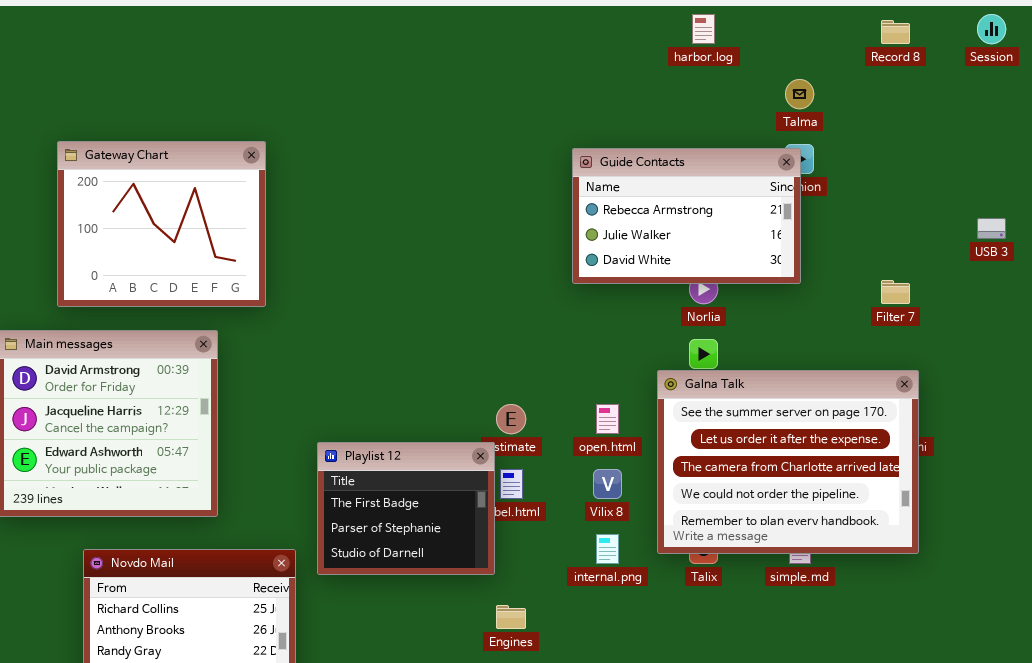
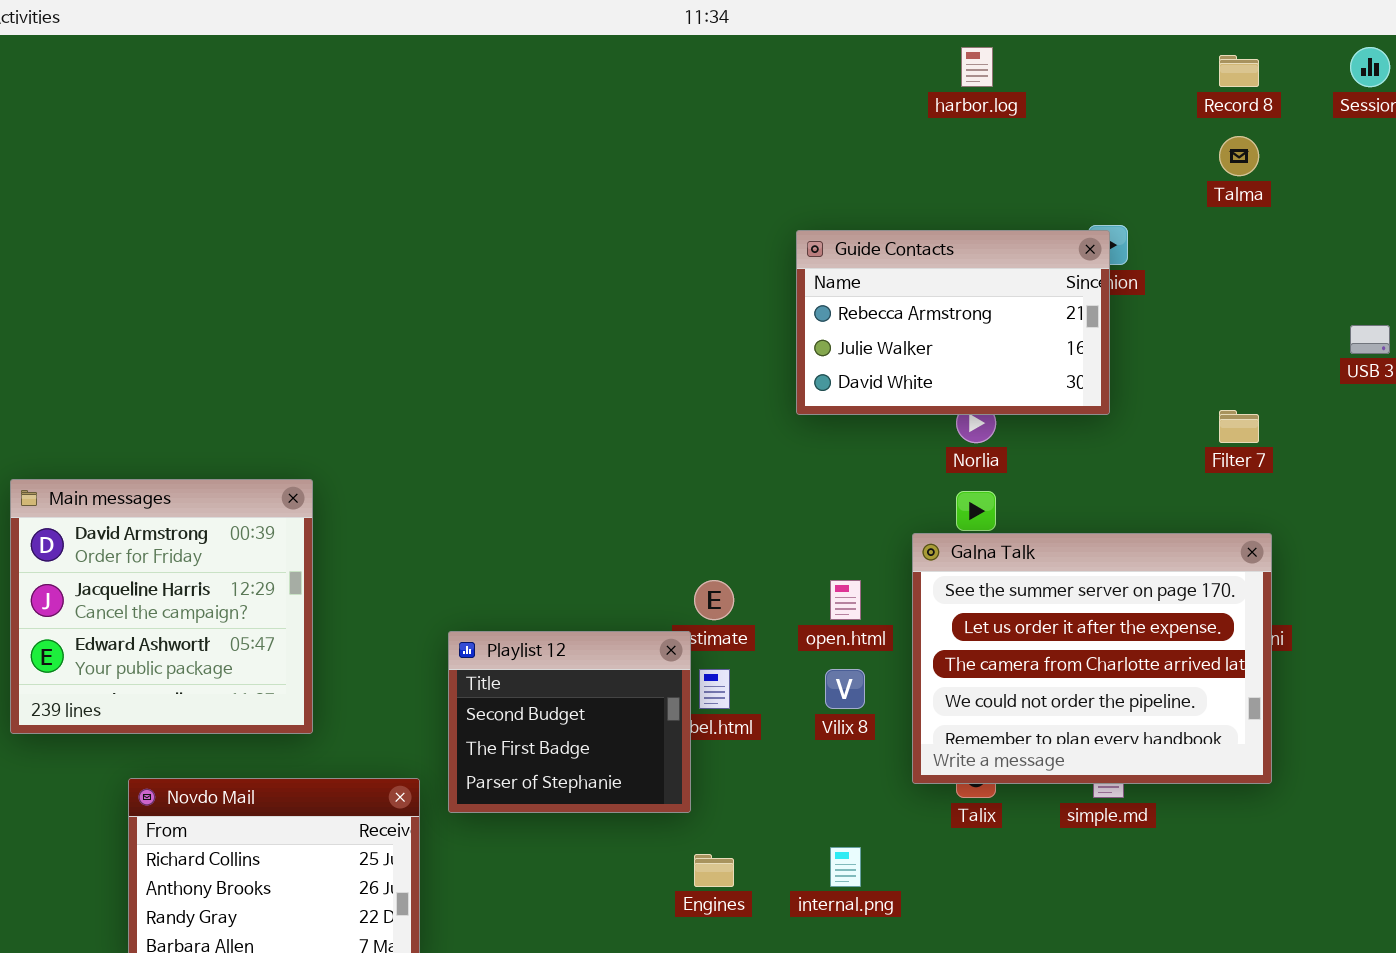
Talma: [785,79,814,109] -> [1219,136,1259,176], moved
Gateway Chart: [57,141,266,307] -> none, closed
Playlist 12: [317,442,495,575] -> [448,631,691,813], scrolled up 1 row
internal.png: [596,534,619,564] -> [830,847,861,887], moved

